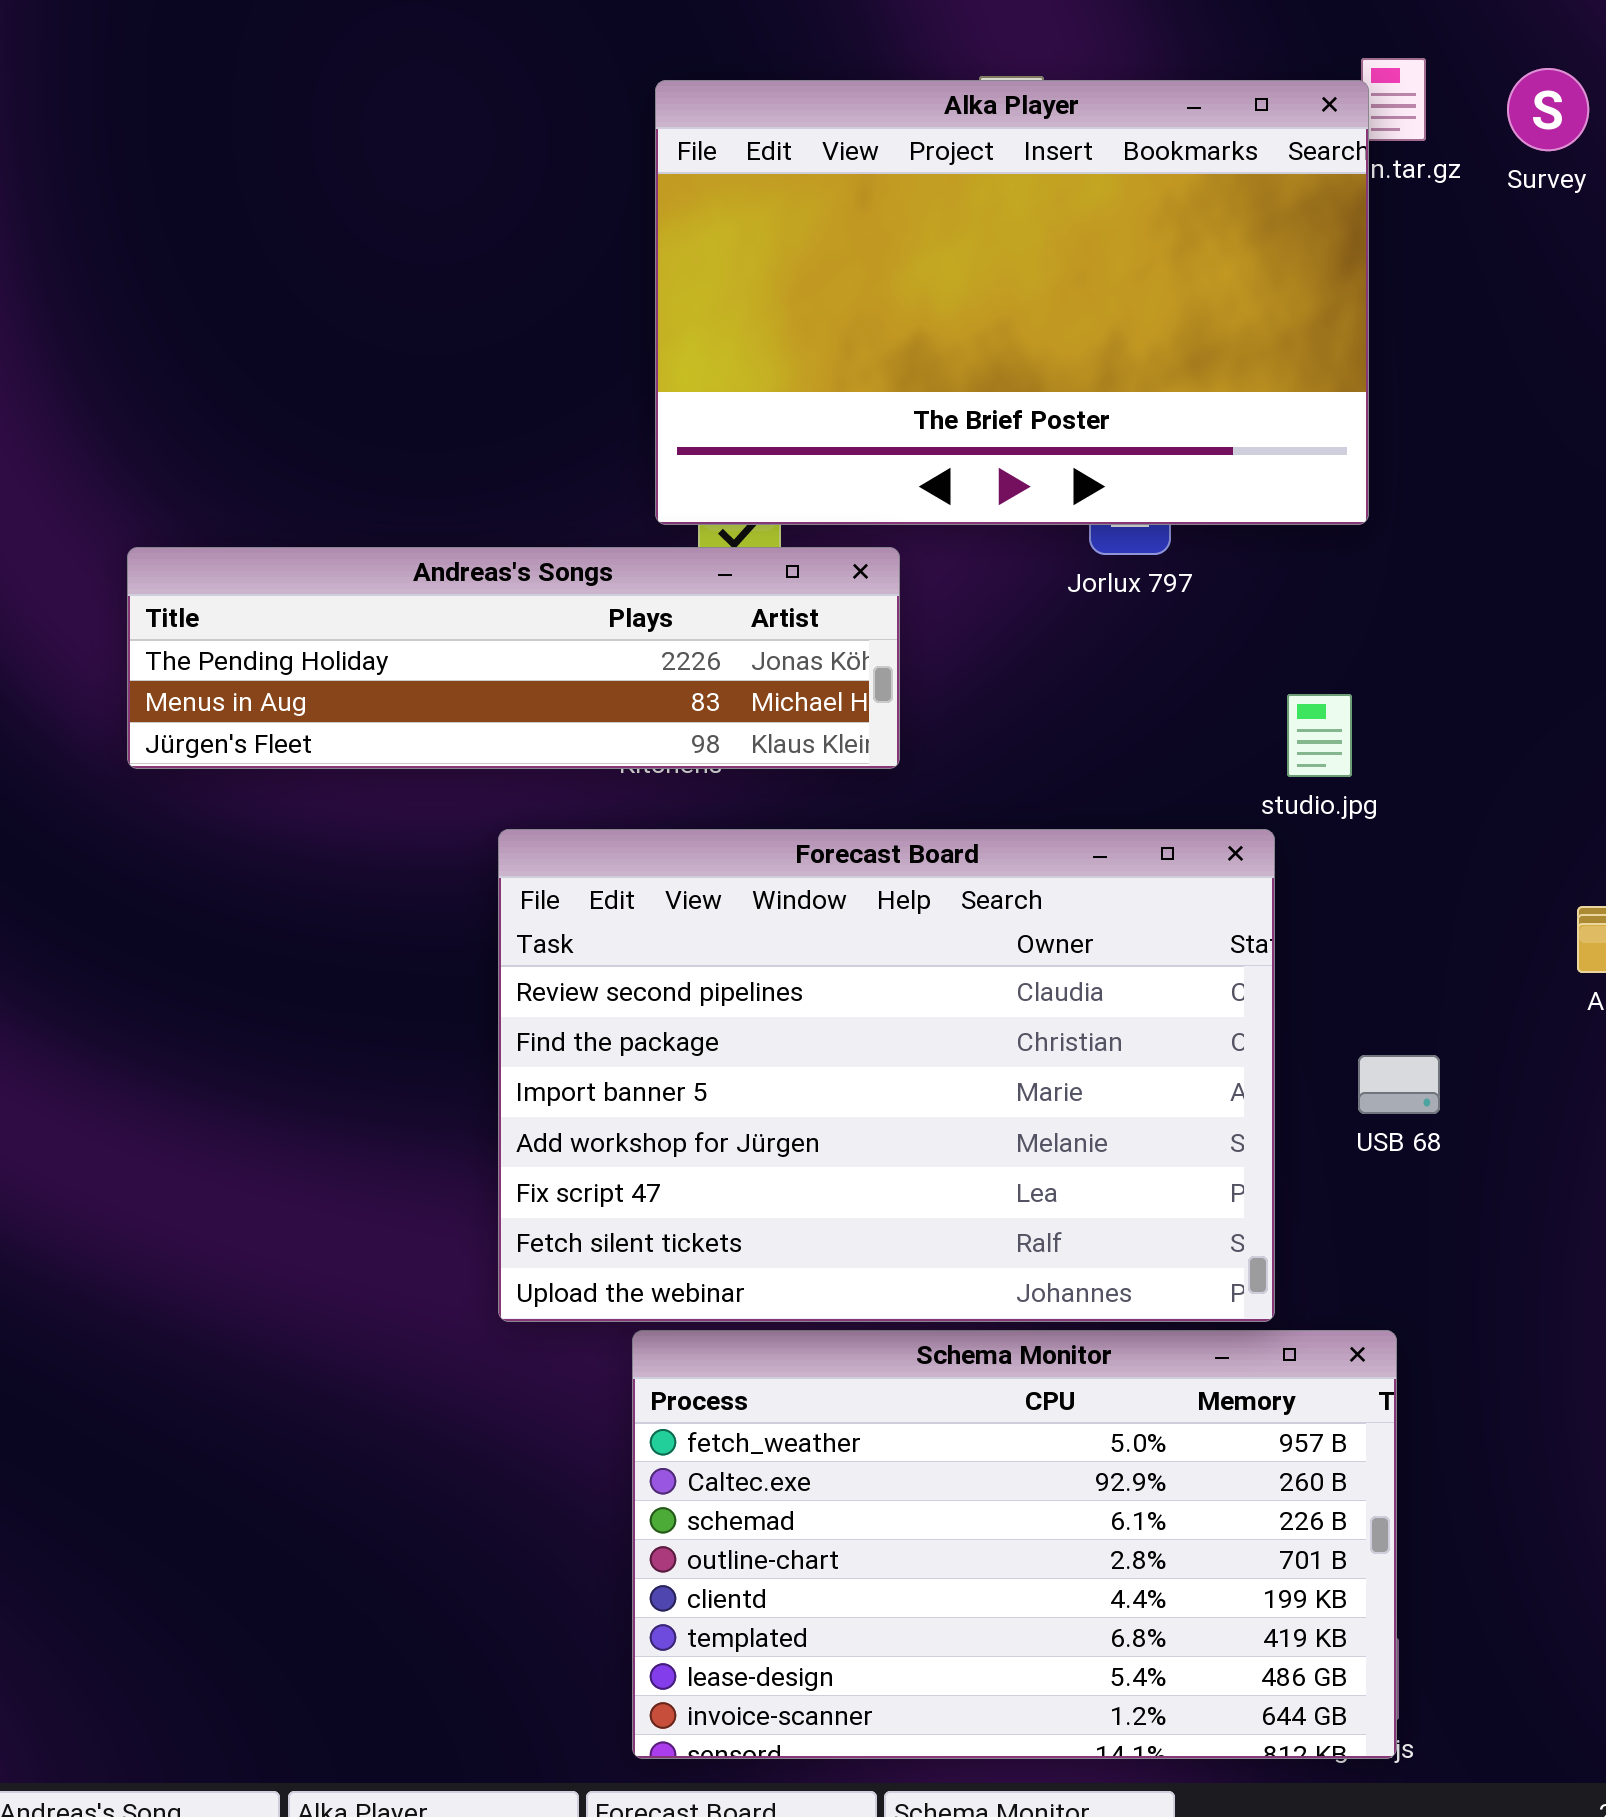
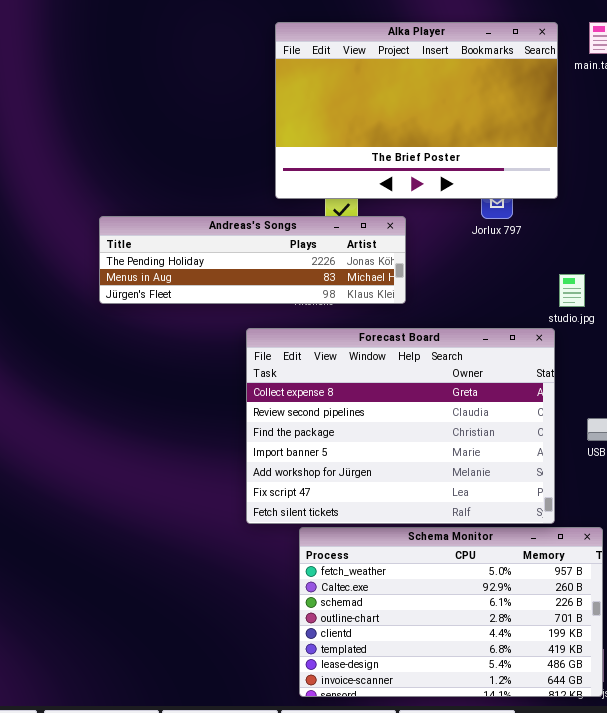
Alka Player: [655,80,1369,525] -> [275,22,558,199], moved
Forecast Board: [498,829,1275,1322] -> [246,328,555,524], scrolled up 1 row

